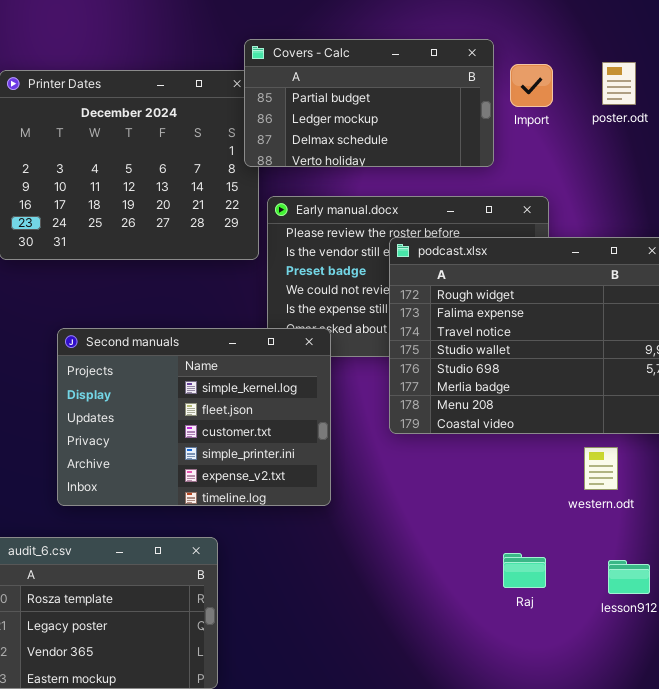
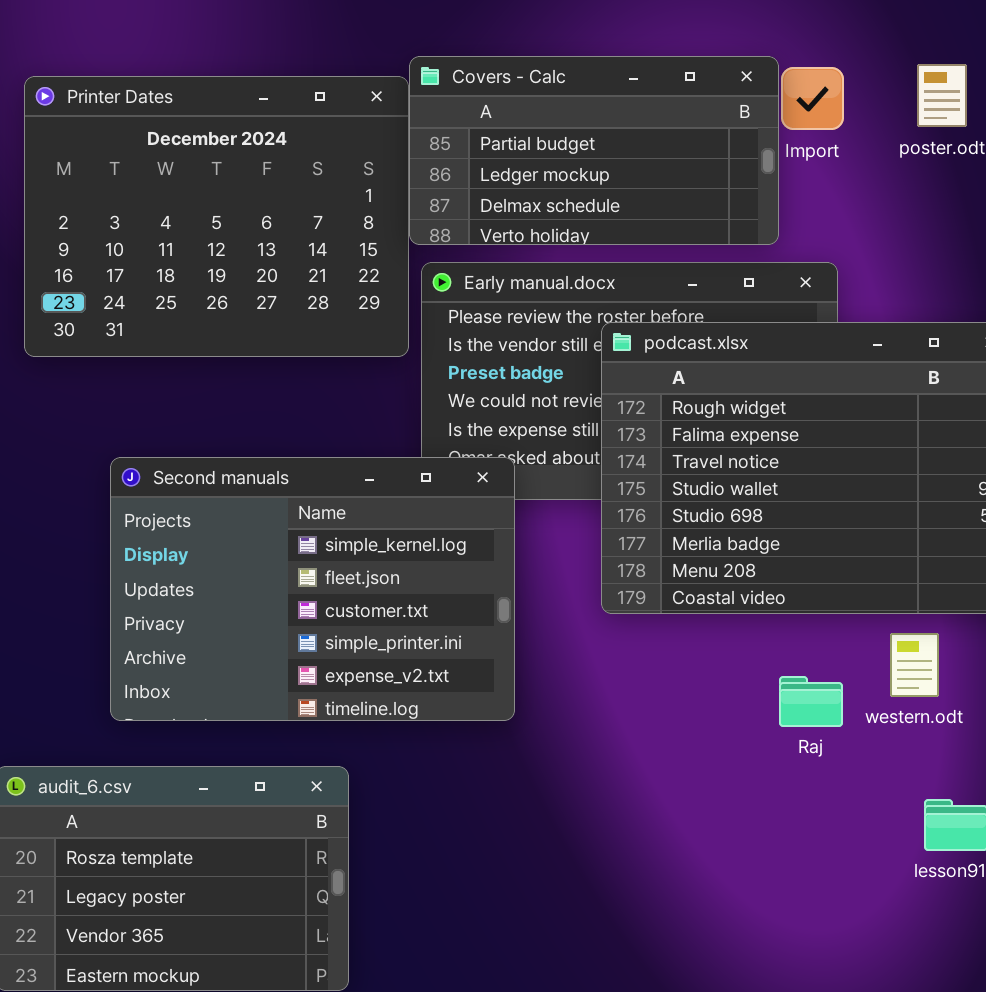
Covers - Calc: [244,39,494,167] -> [409,56,779,245], moved
Raj: [503,553,546,588] -> [779,676,843,727], moved

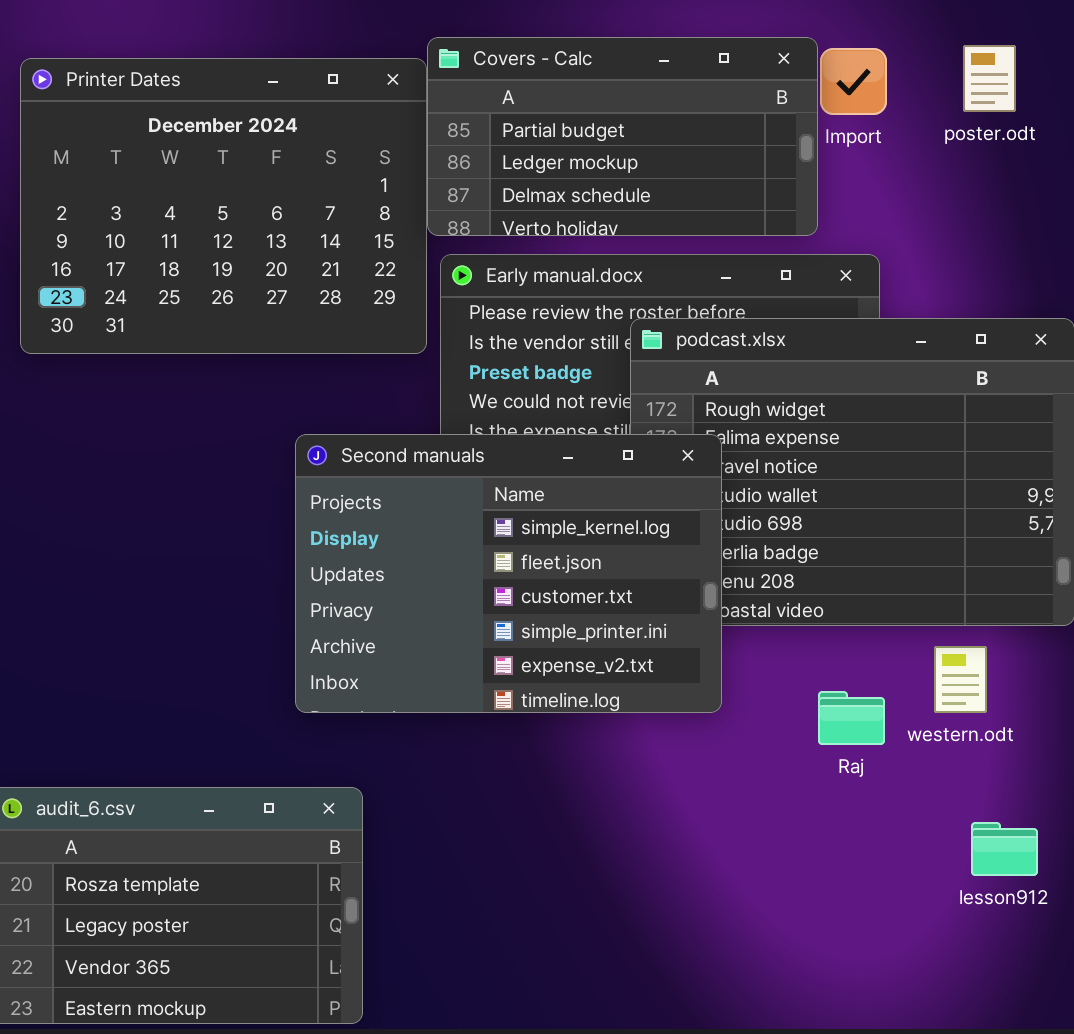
Second manuals: [110,457,515,721] -> [295,434,722,713], moved

